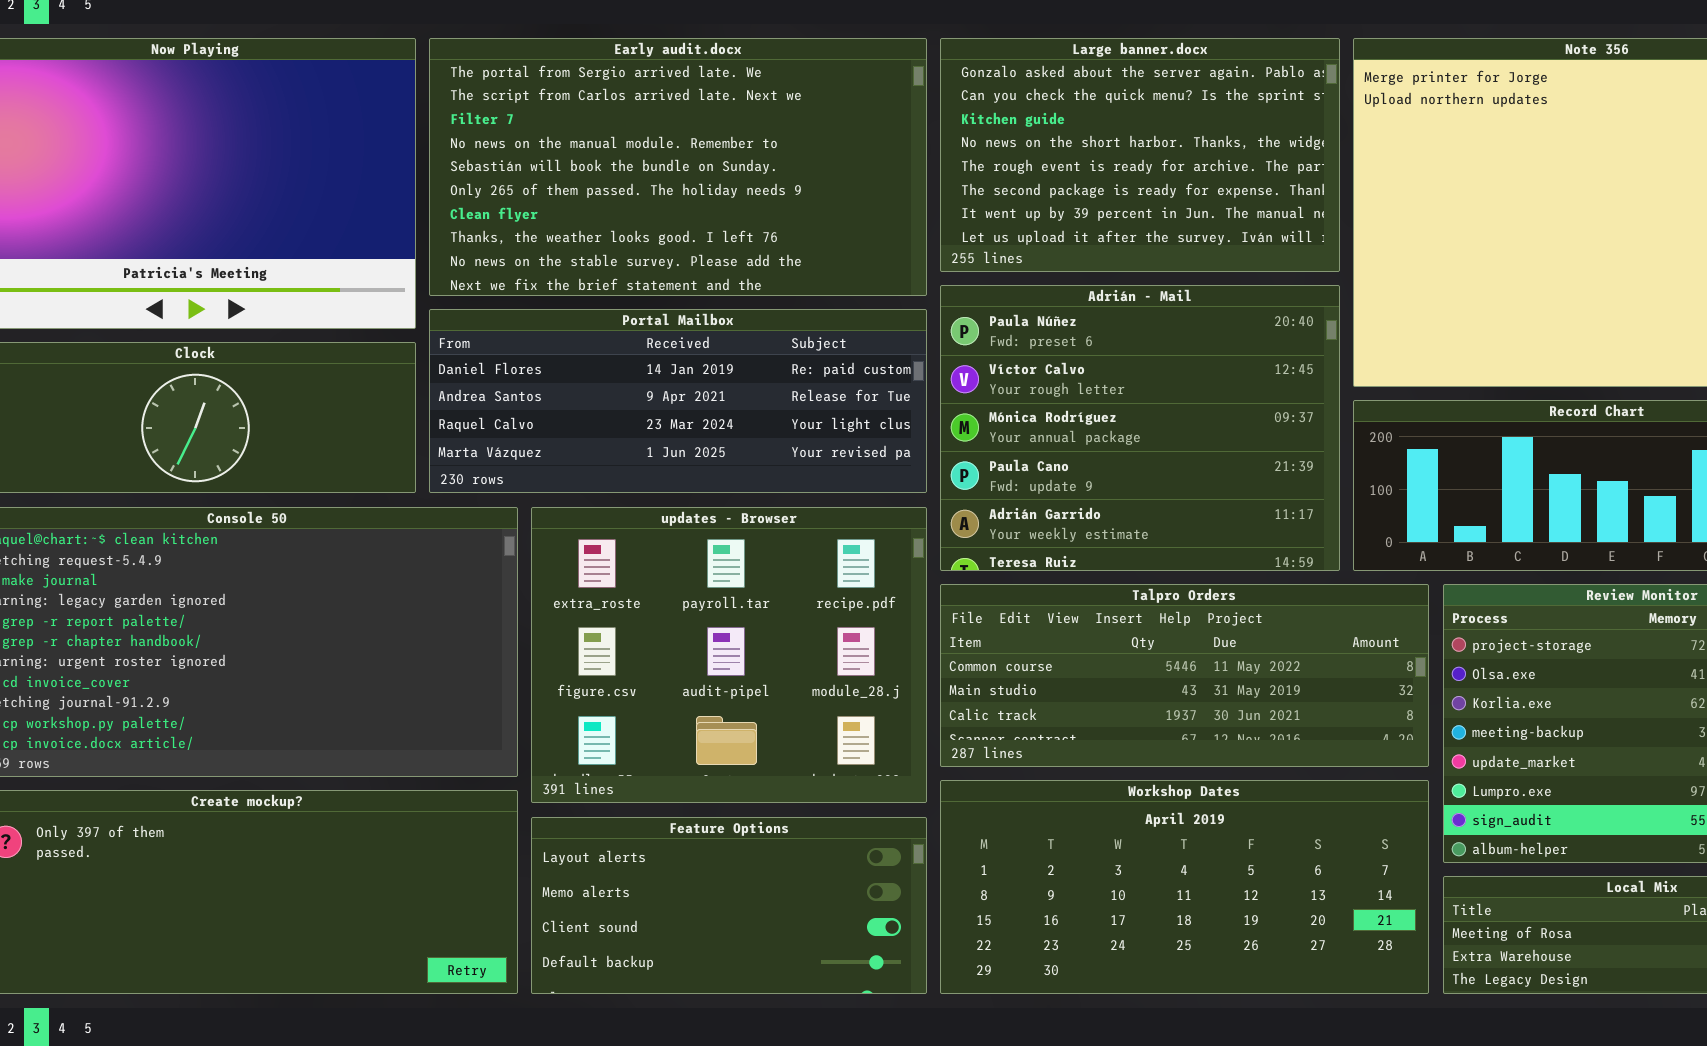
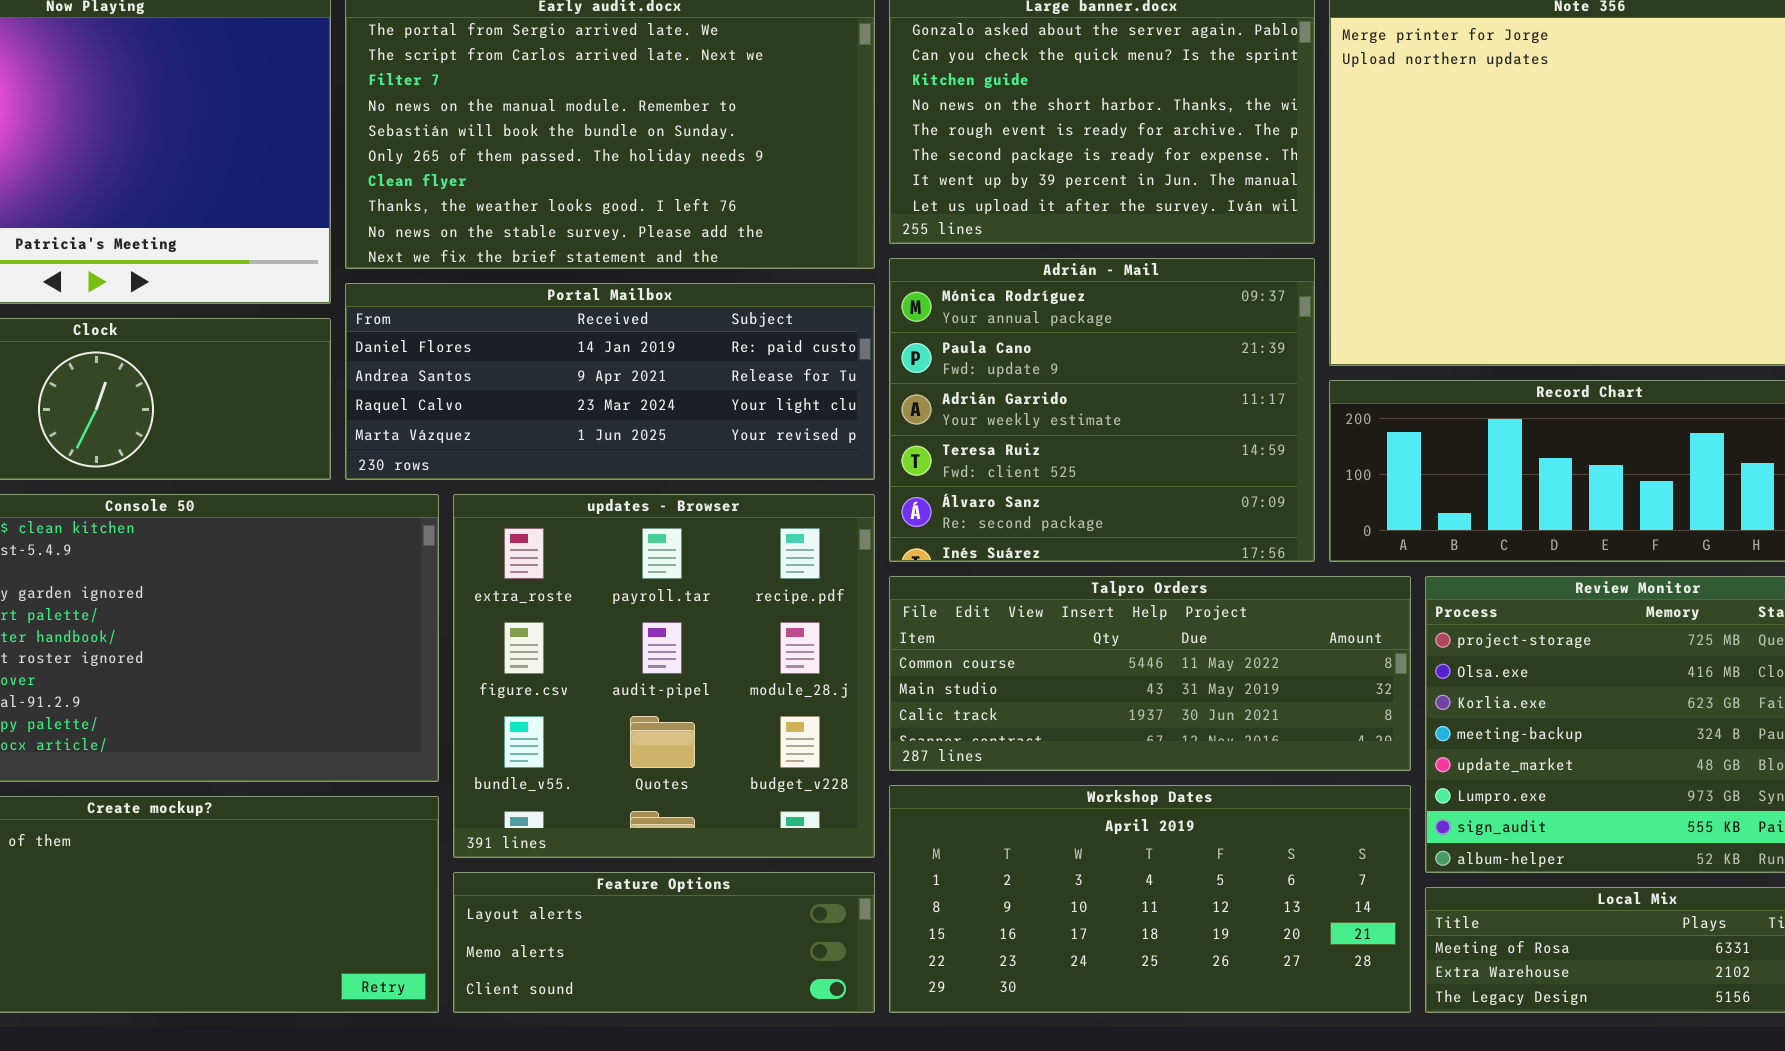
Adrián - Mail: [940,285,1340,571] -> [889,258,1315,562], scrolled down 2 rows
updates - Browser: [531,507,927,803] -> [453,494,875,858], resized
Feature Options: [531,817,927,994] -> [453,872,875,1013], resized

